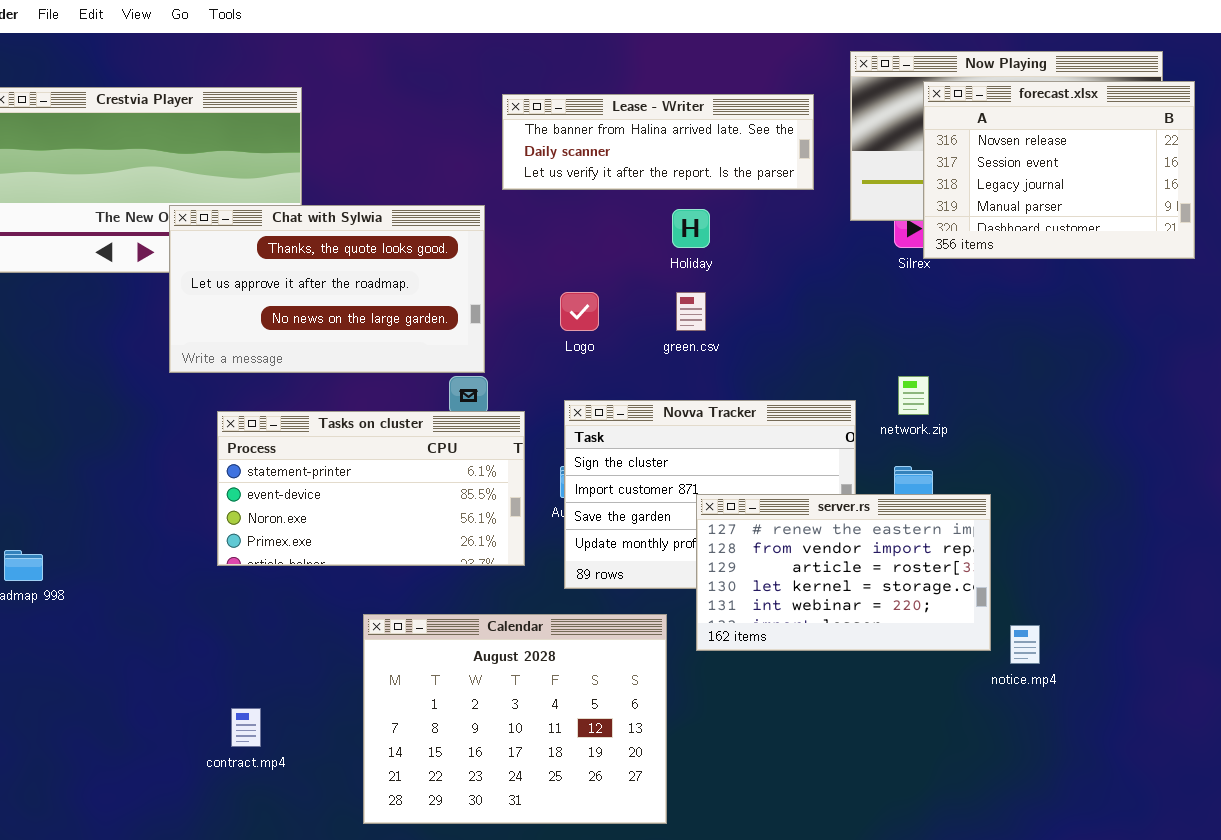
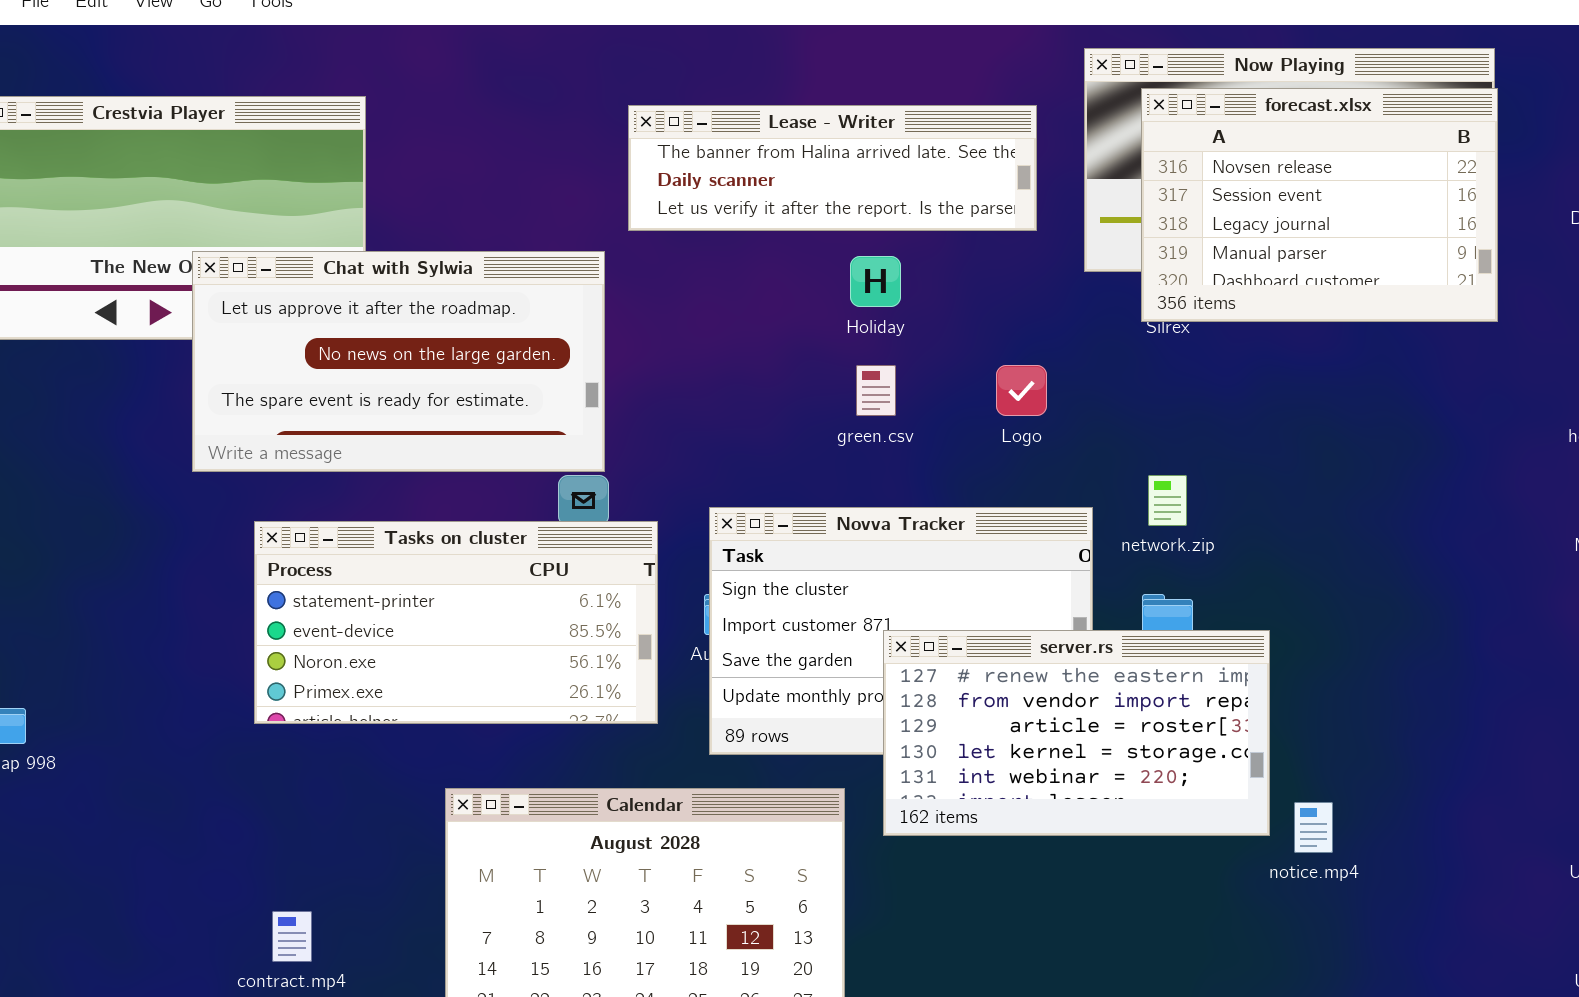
forecast.xlsx: [923,81,1195,259] -> [1141,88,1498,322], moved
Chat with Sylwia: [169,205,485,373] -> [192,251,605,472], scrolled down 1 row
Logo: [560,292,599,331] -> [996,365,1047,416], moved

